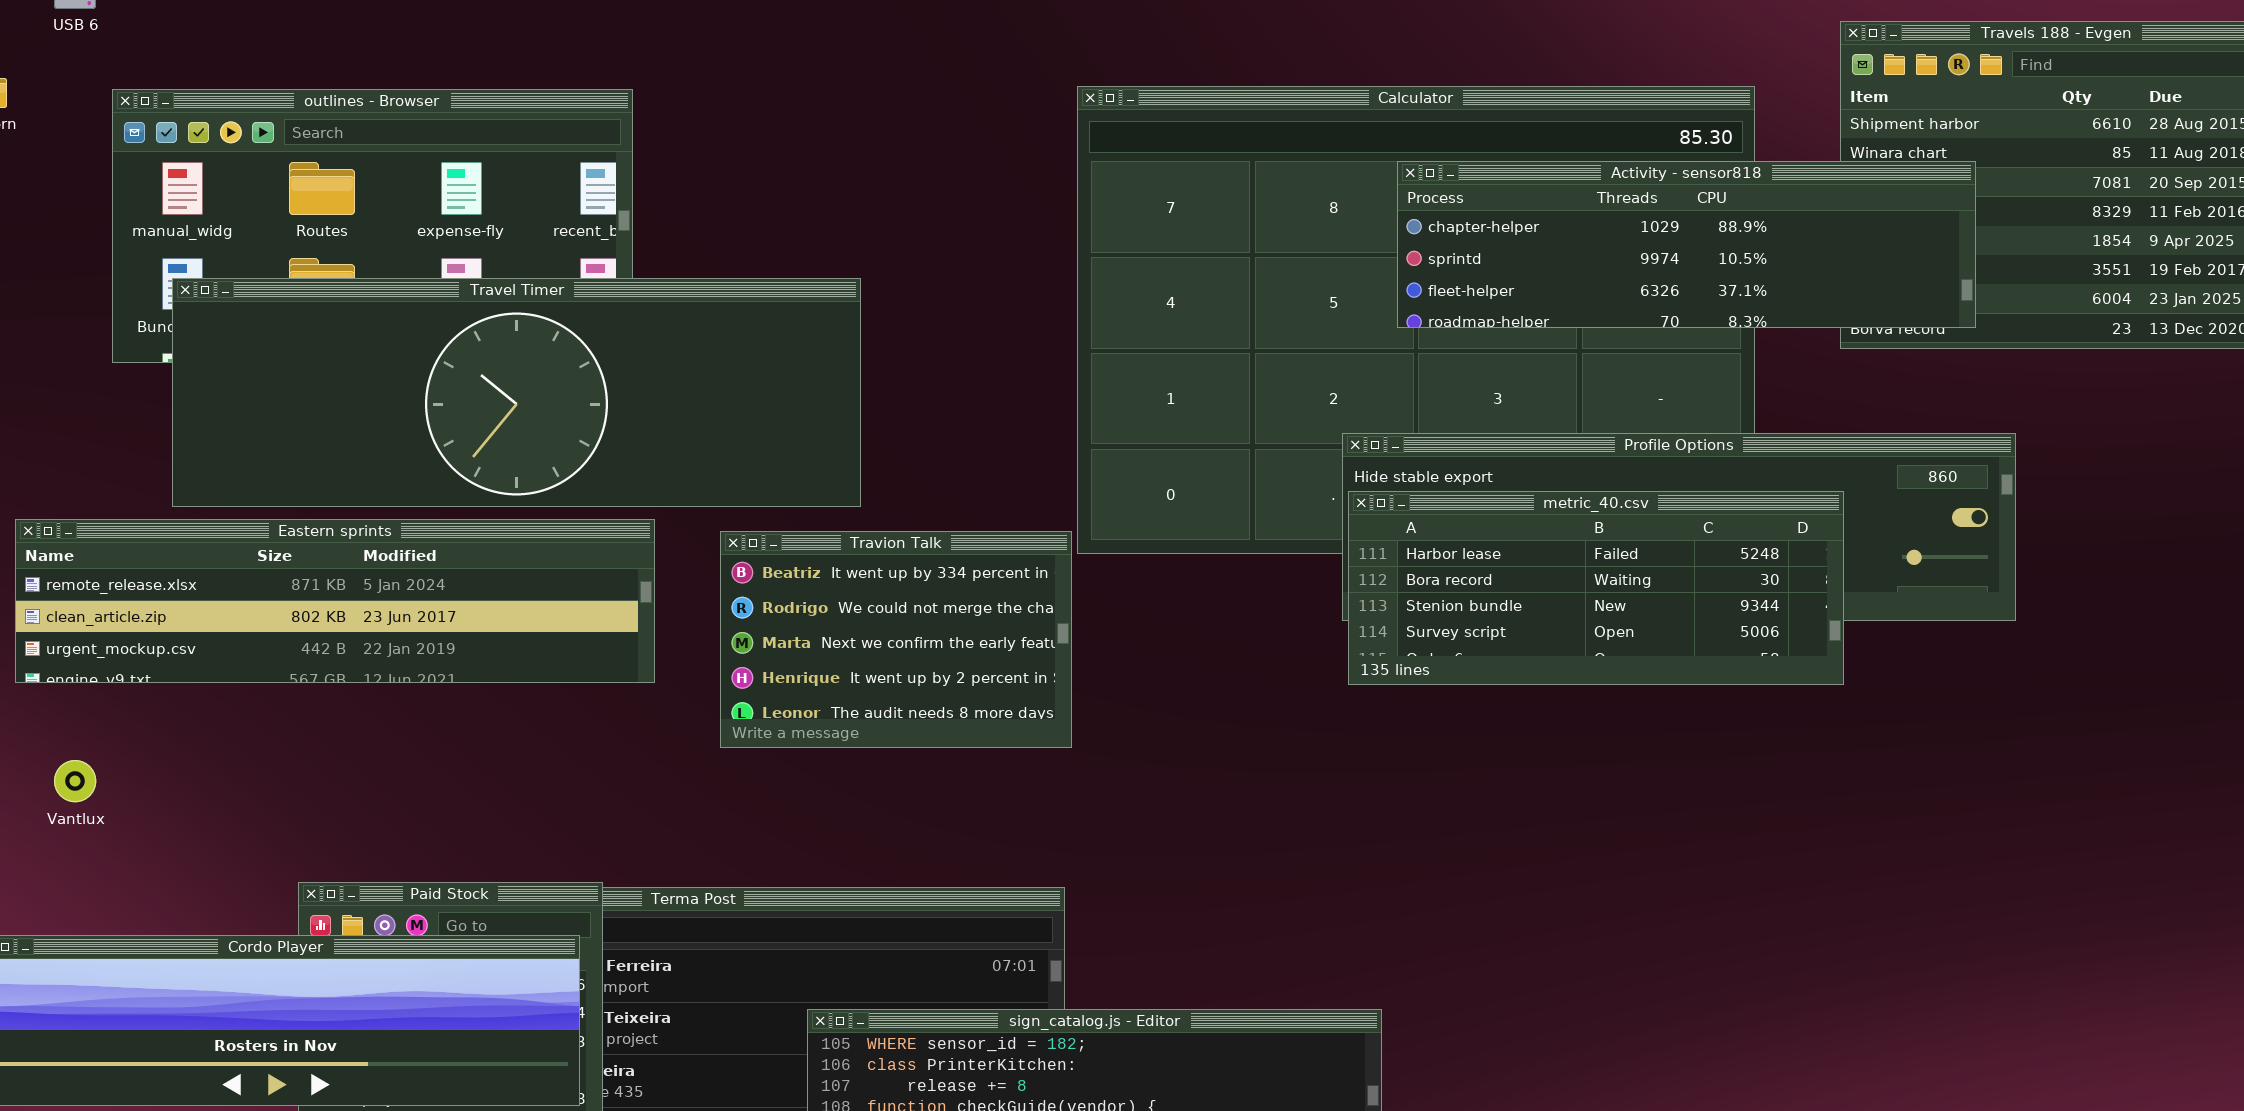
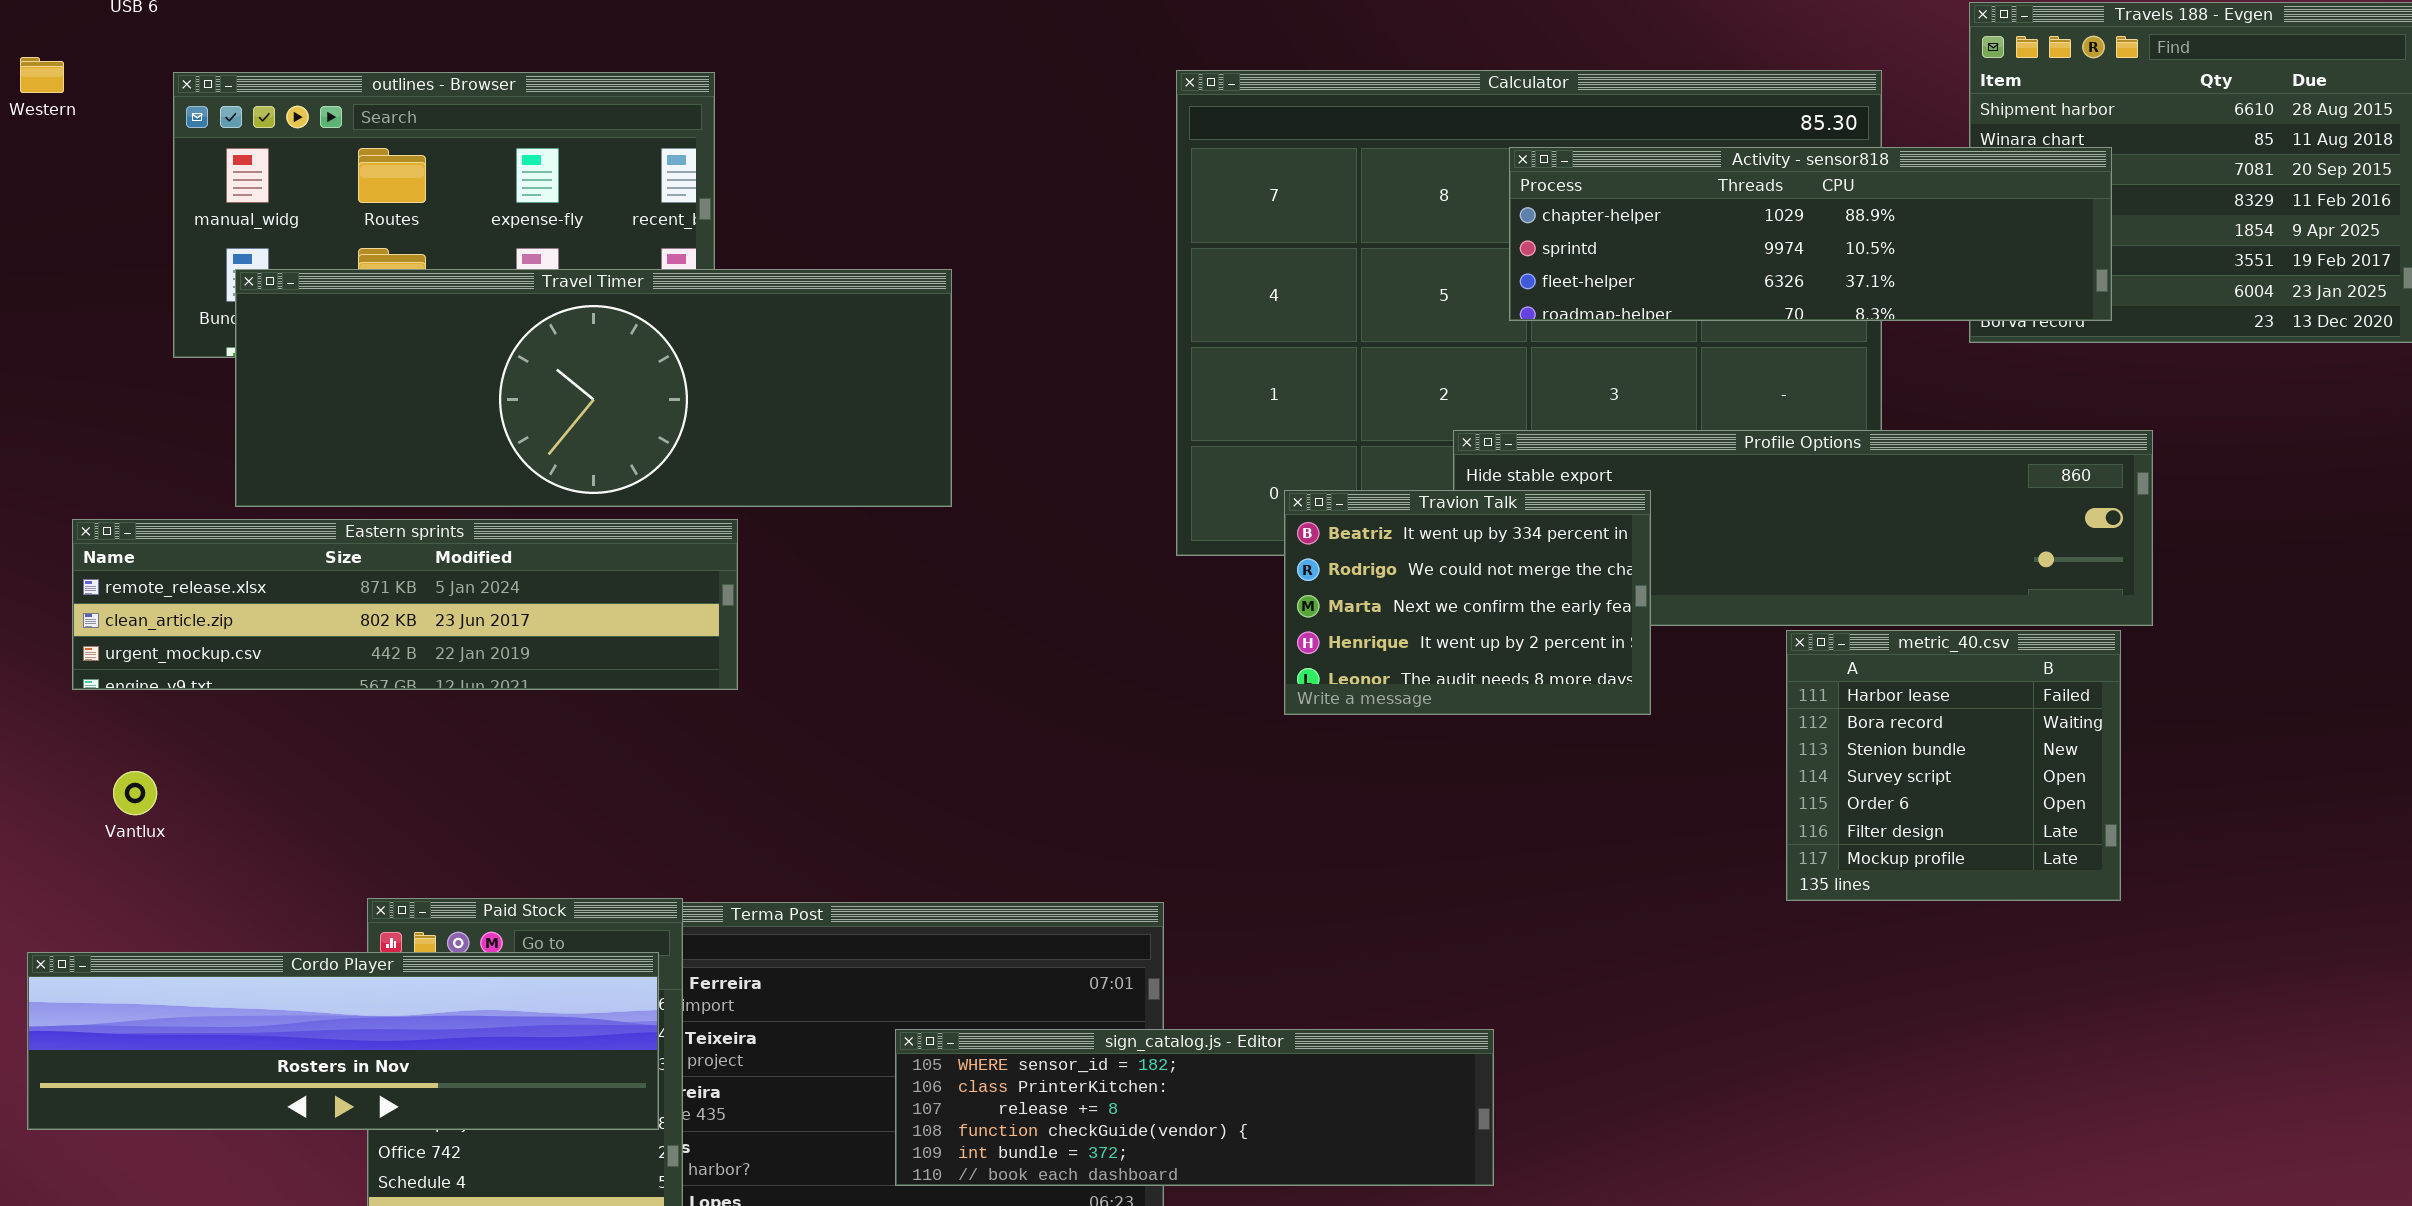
metric_40.csv: [1348,491,1844,685] -> [1786,630,2121,901], moved, resized
Travion Talk: [720,531,1072,748] -> [1284,490,1651,715], moved

